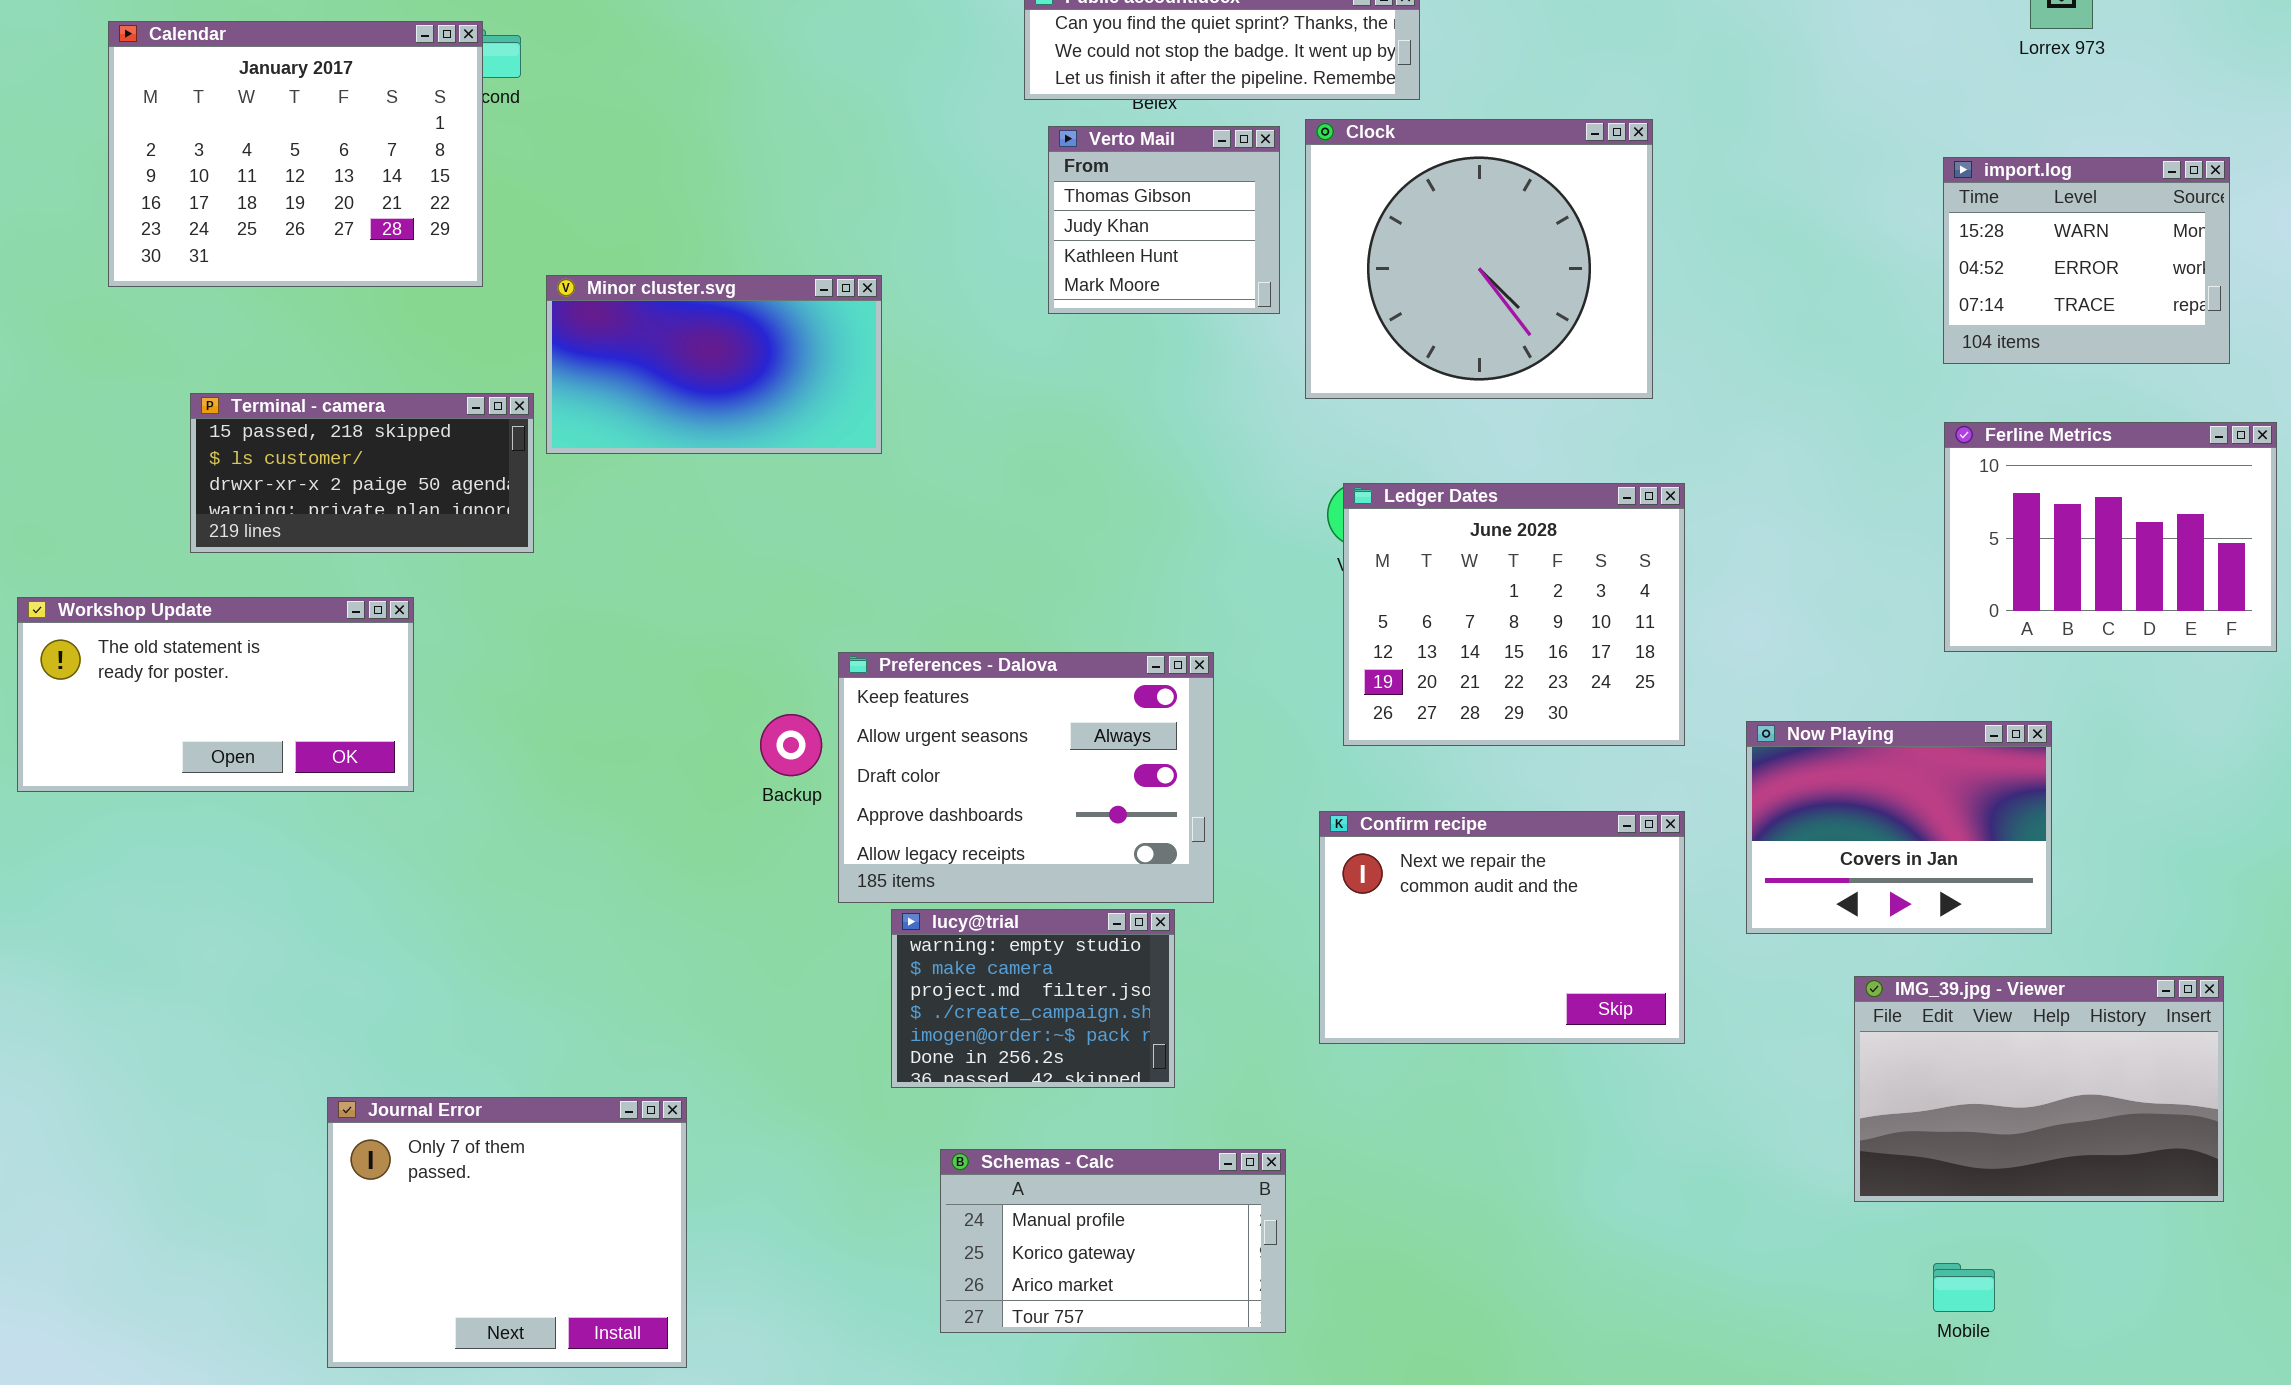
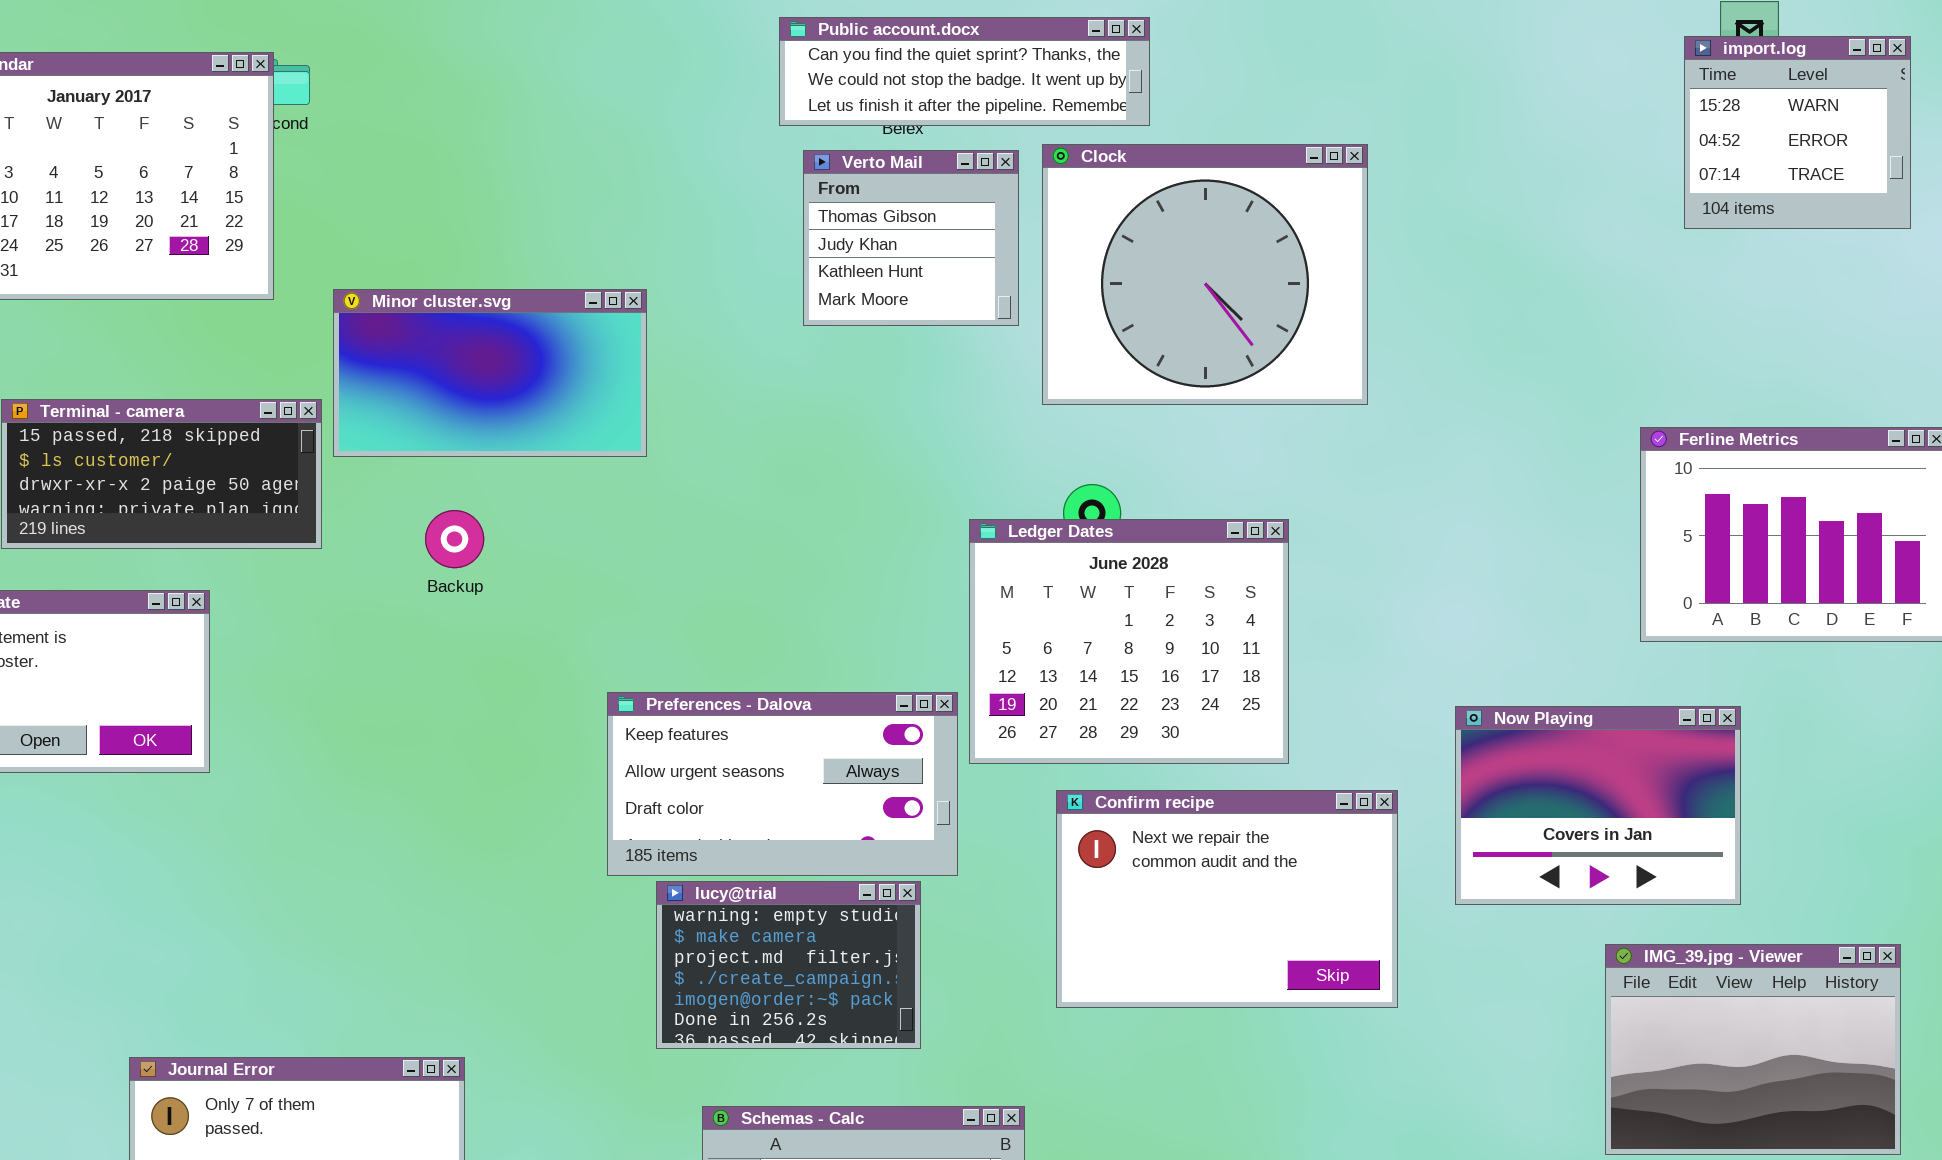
import.log: [1943,157,2230,364] -> [1684,36,1911,229], moved, resized
Ledger Dates: [1343,483,1685,746] -> [969,519,1289,764], moved
Preferences - Dalova: [838,652,1214,903] -> [607,692,958,876], resized
Backup: [760,714,822,776] -> [425,510,484,568], moved
IMG_39.jpg - Viewer: [1854,976,2224,1202] -> [1605,944,1901,1155], resized

